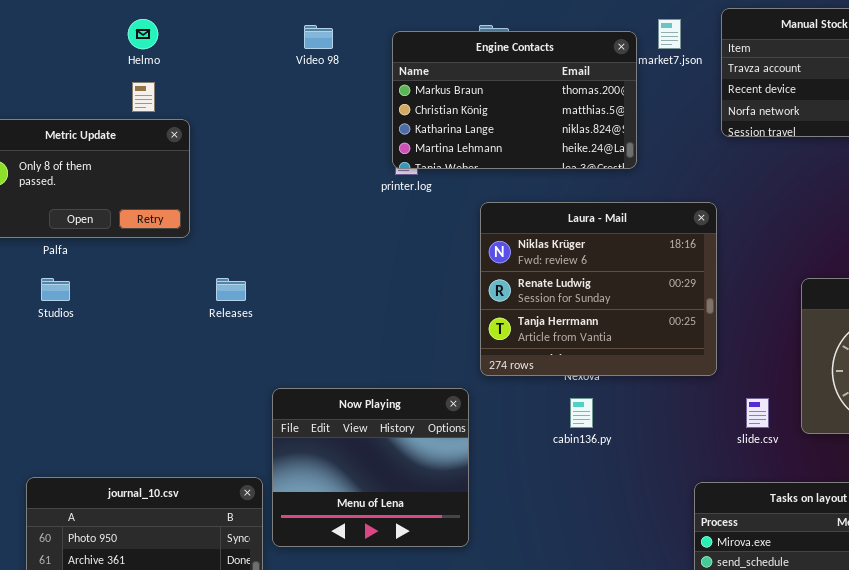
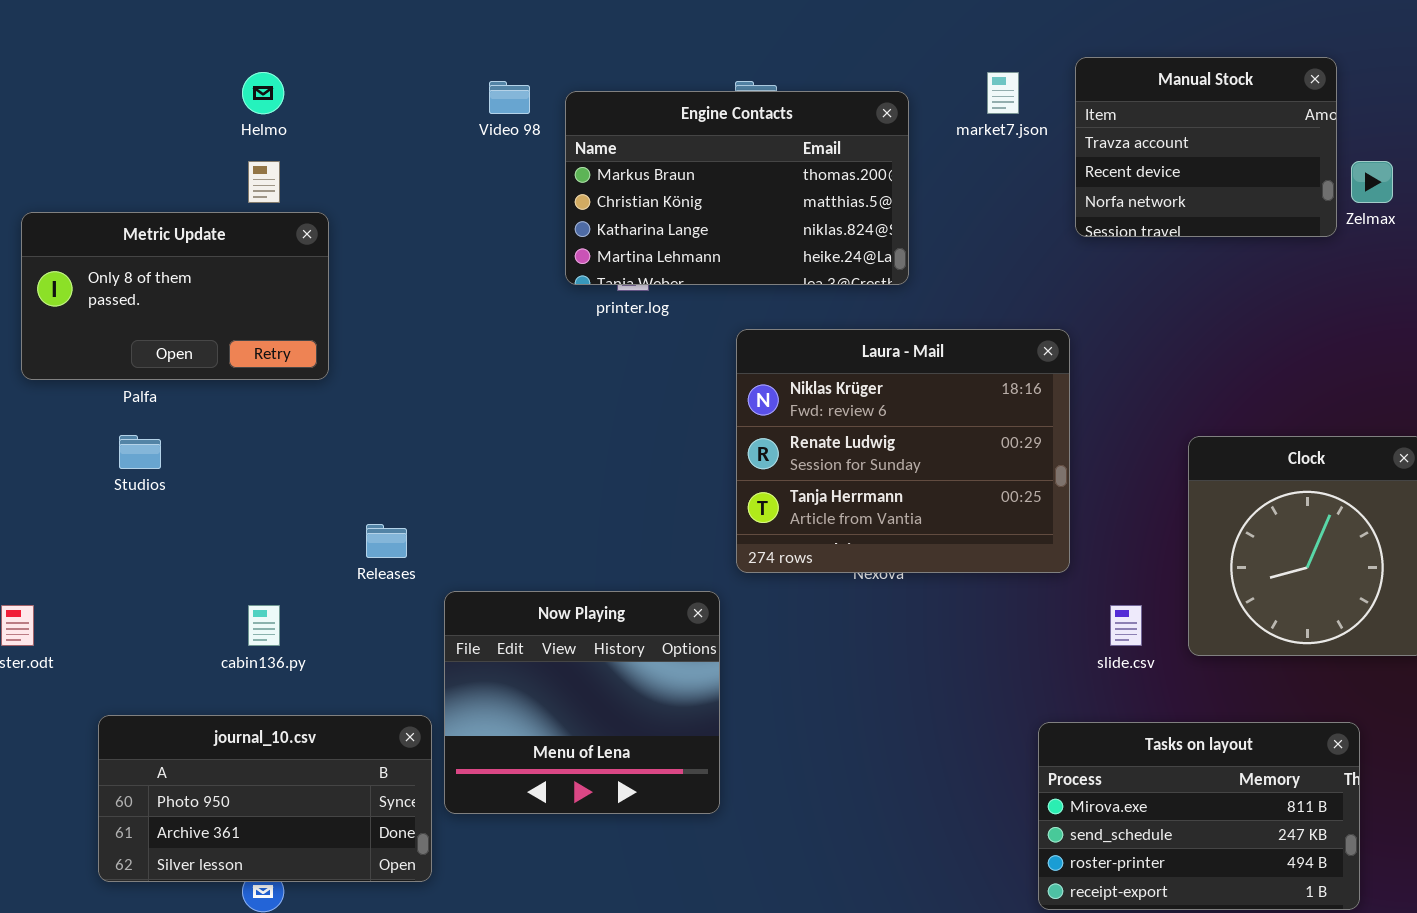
Engine Contacts: [392,31,637,169] -> [565,91,909,285], moved
Releases: [216,278,246,301] -> [366,524,407,558], moved
cabin136.py: [570,398,593,428] -> [248,605,280,646], moved

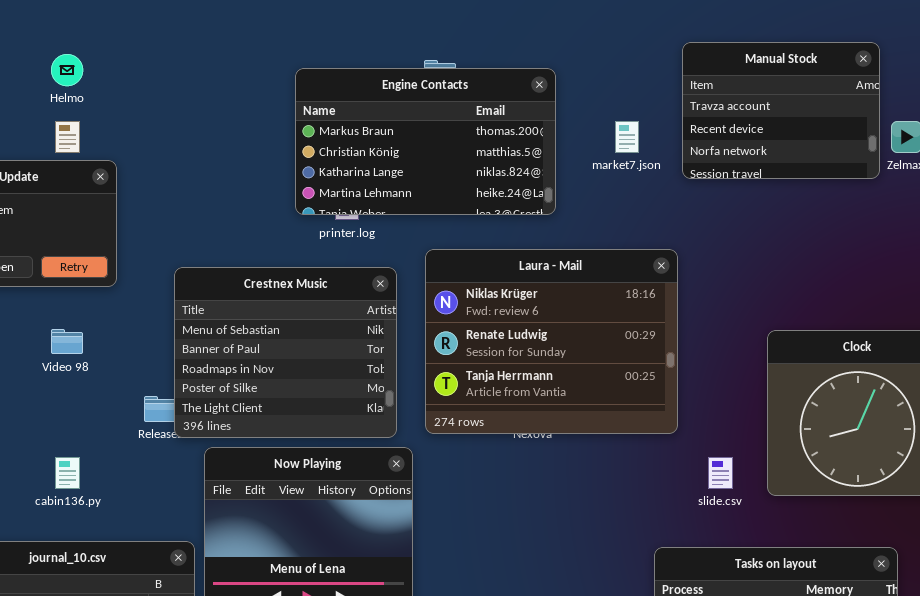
market7.json: [987,72,1019,114] -> [615,121,639,153], moved
Video 98: [489,81,530,114] -> [51,329,83,354], moved
Crestnex Music: none -> [174,267,397,438], opened

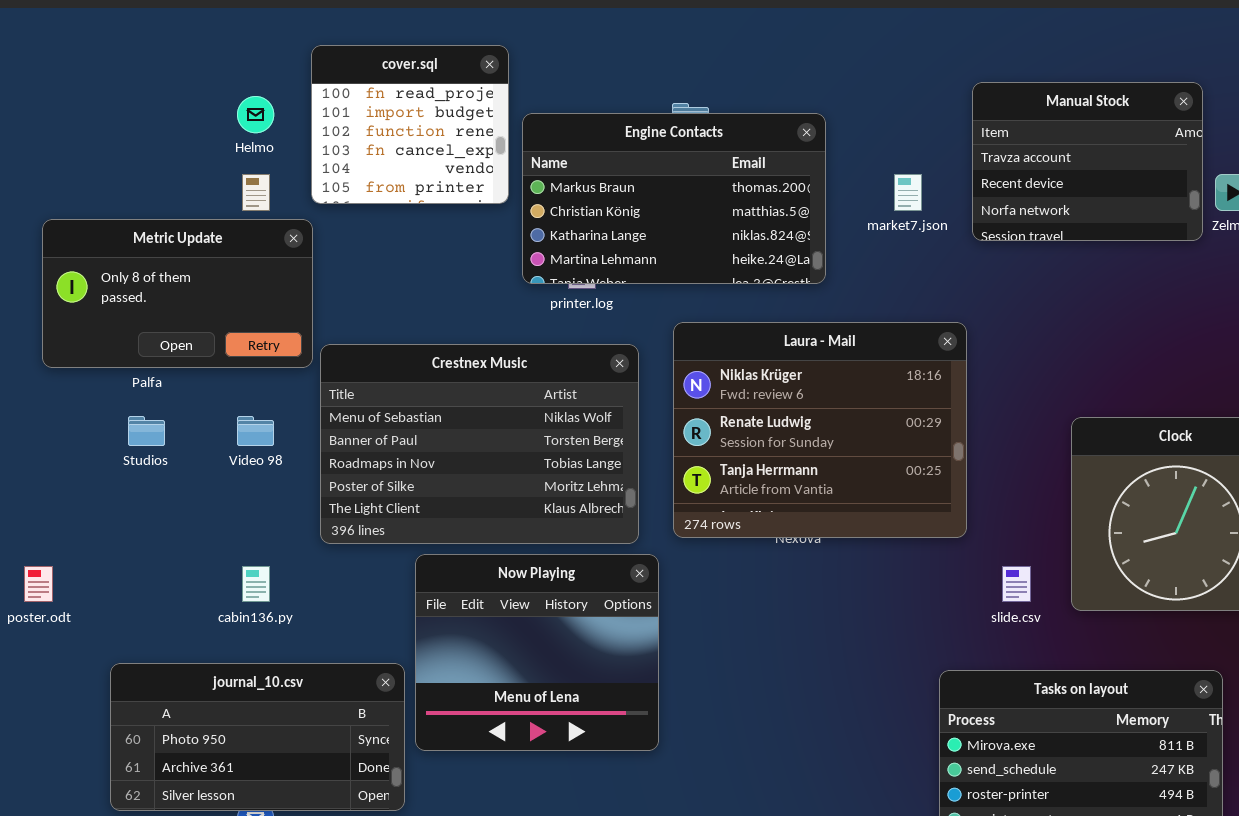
cover.sql: none -> [311,45,509,204], opened
Crestnex Music: [174,267,397,438] -> [320,344,639,544], resized

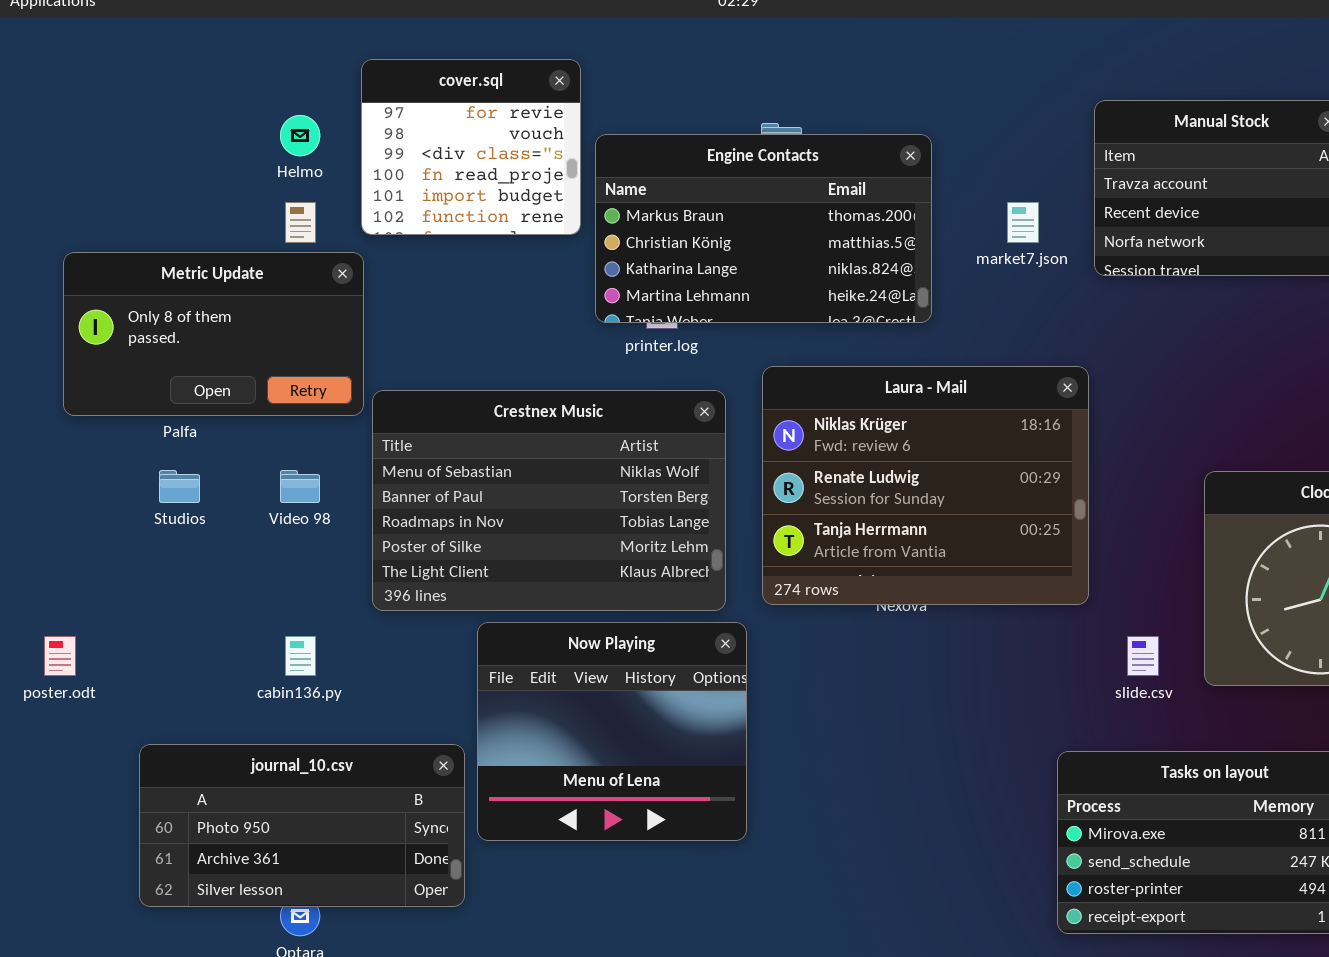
cover.sql: [311,45,509,204] -> [361,59,581,235], scrolled up 3 rows

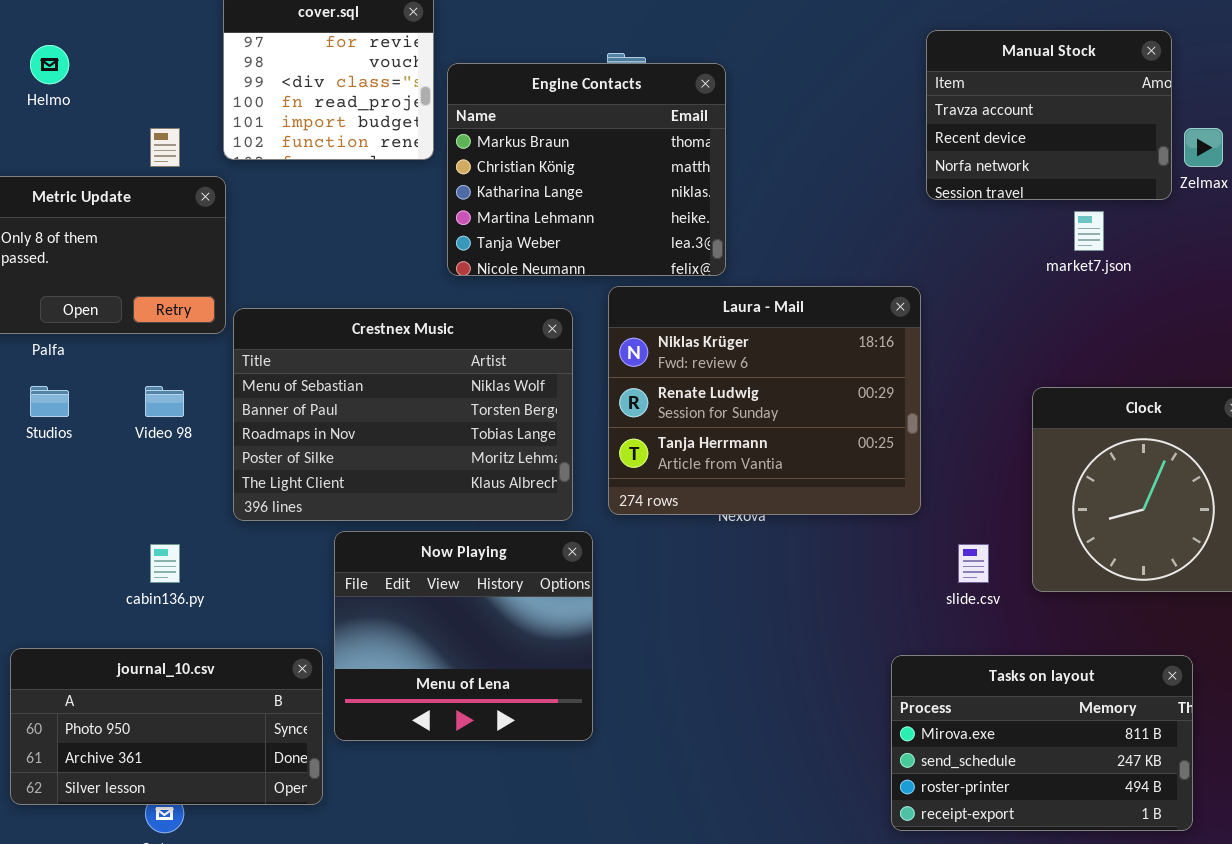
Helmo: [280,115,320,156] -> [30,45,69,84], moved
Engine Contacts: [595,134,932,323] -> [447,63,726,276], resized
market7.json: [1007,202,1039,243] -> [1074,211,1104,251], moved

